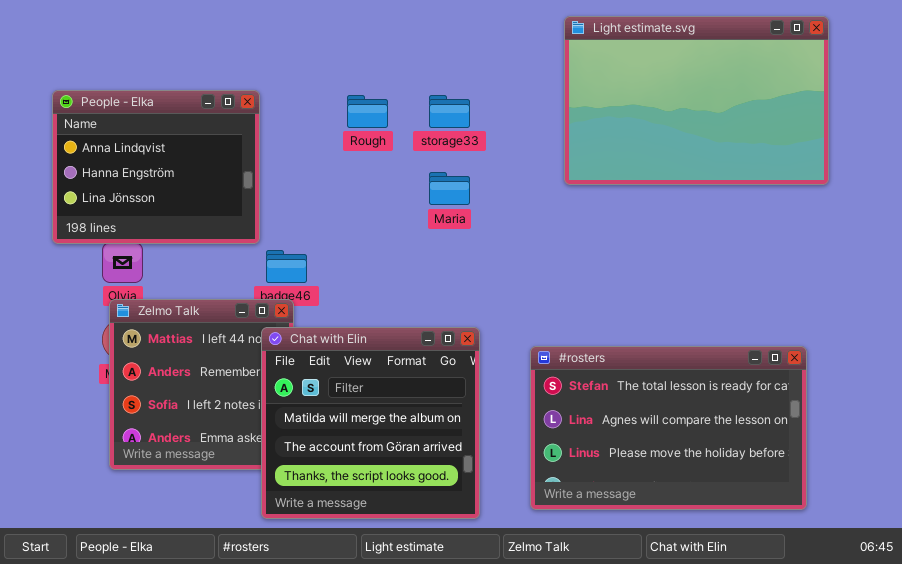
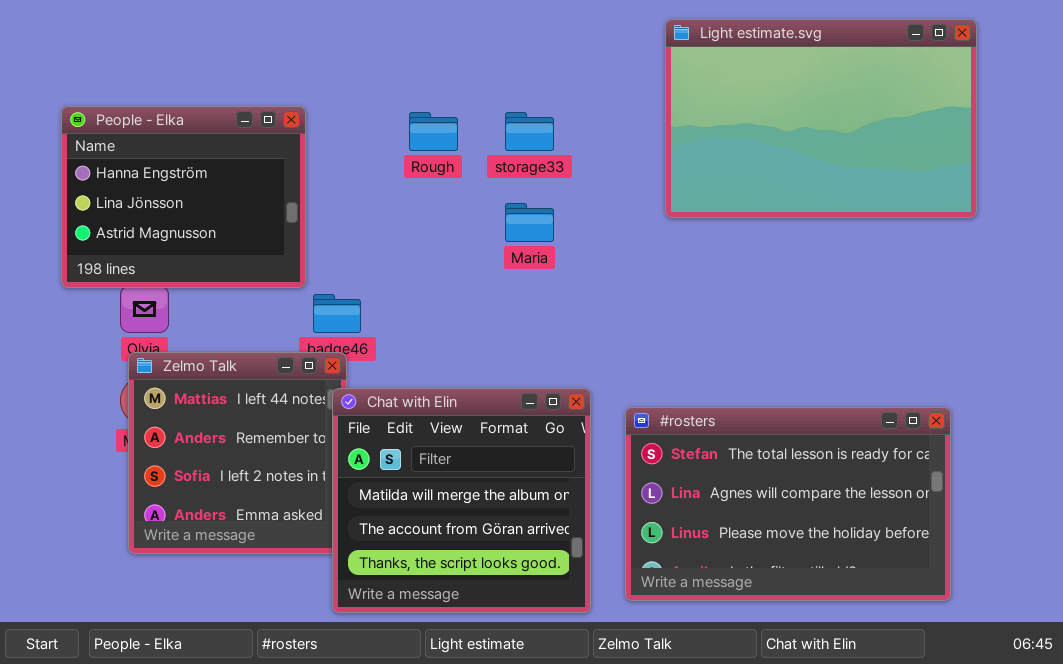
People - Elka: [52,90,260,244] -> [61,106,306,288], scrolled down 1 row
Chat with Elin: [261,327,480,519] -> [332,388,591,613], moved

